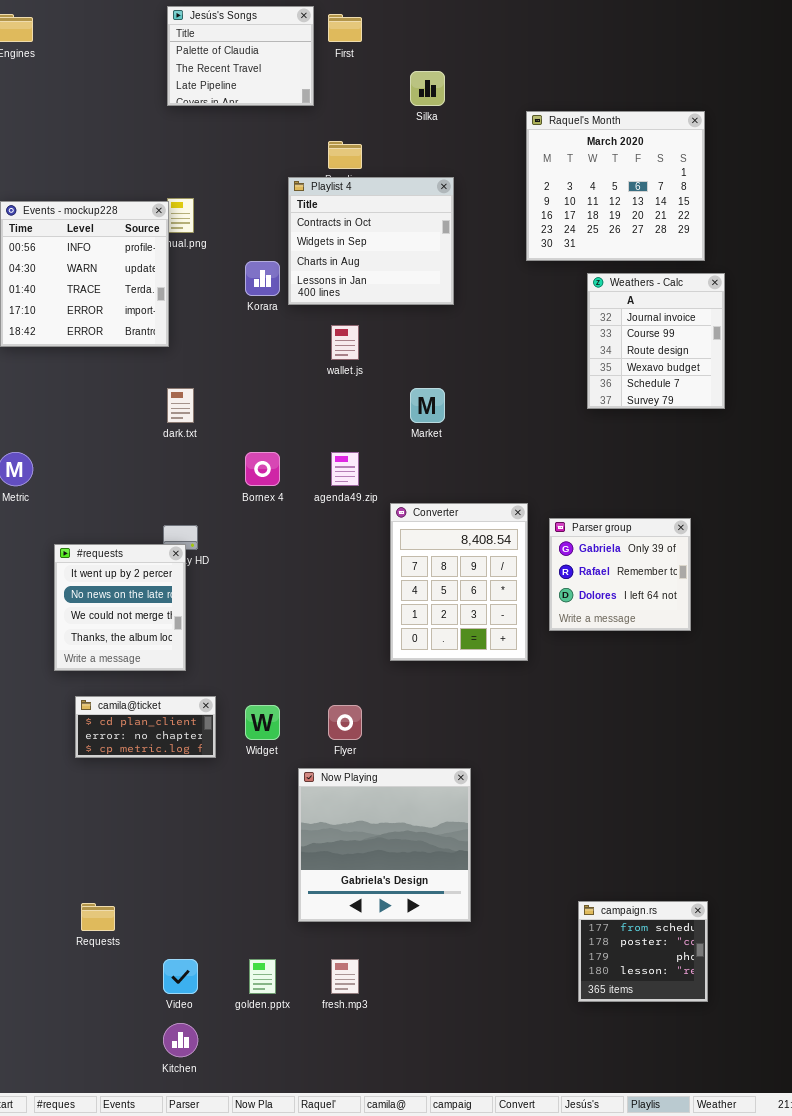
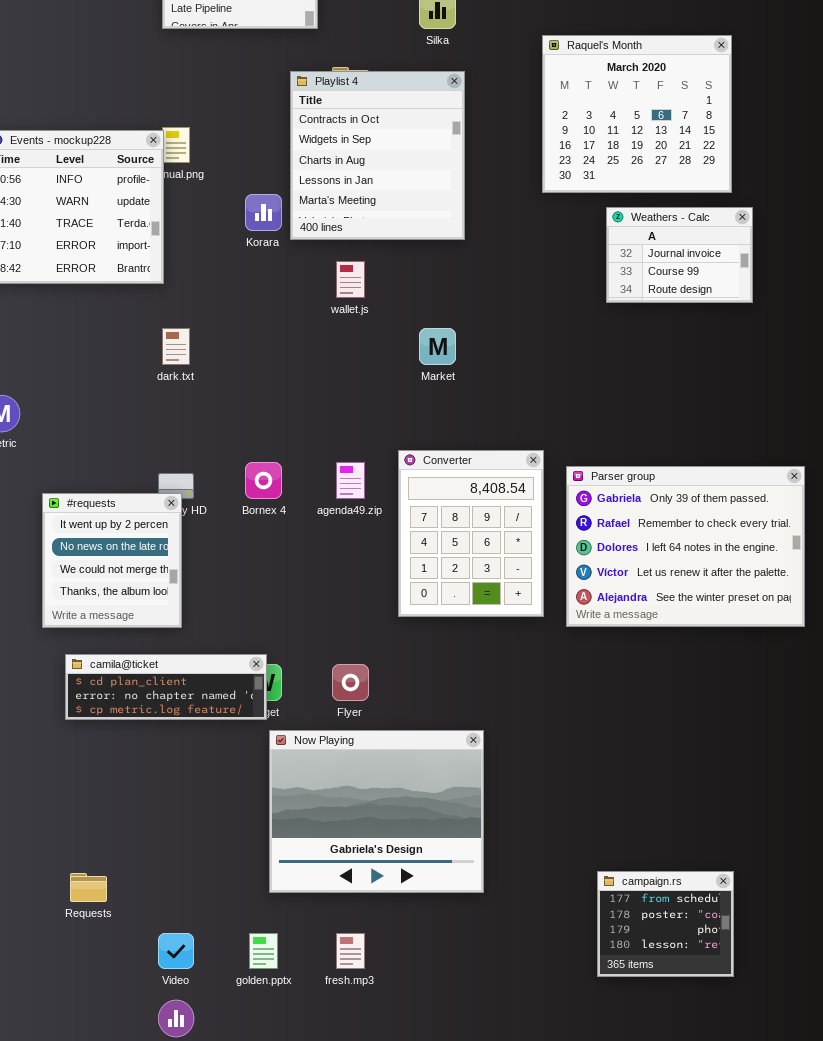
Playlist 4: [288,177,454,305] -> [290,71,465,240], resized
Weathers - Calc: [587,273,725,409] -> [606,207,753,303], resized
Bornex 4: [245,452,280,486] -> [245,462,282,499], moved
agenda49.zip: [331,452,359,486] -> [336,462,365,499], moved
Parser group: [549,518,691,631] -> [566,466,805,627], resized
camila@ticket: [75,696,216,758] -> [65,654,267,720], resized
Now Playing: [298,768,471,922] -> [269,730,484,893], resized

